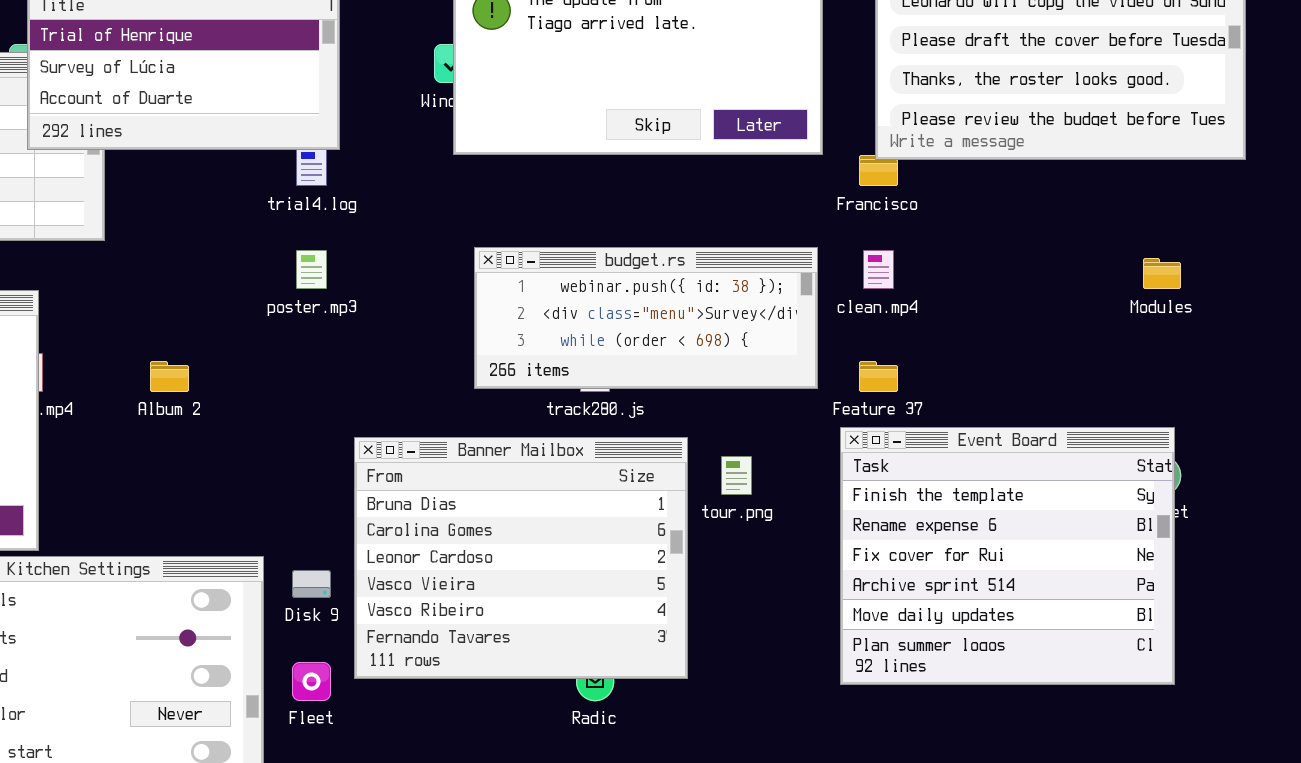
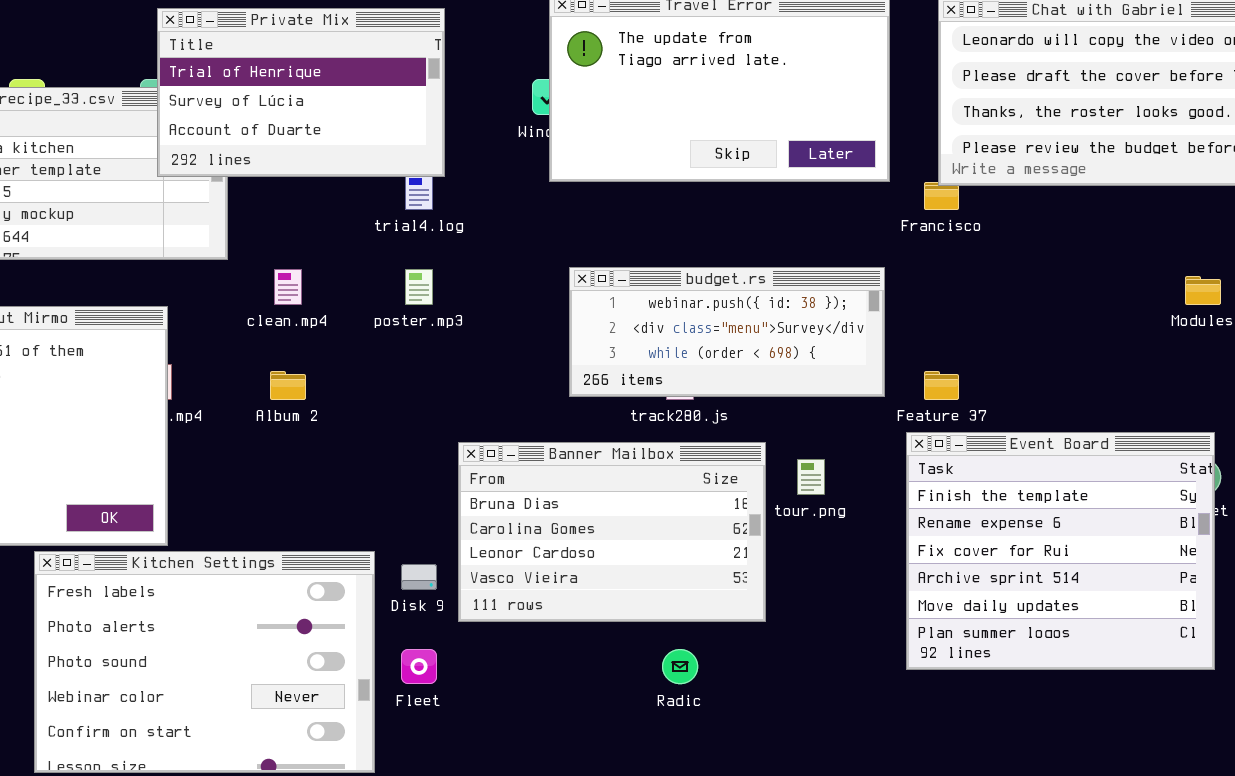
clean.mp4: [863,250,894,289] -> [274,269,302,305], moved
Banner Mailbox: [354,437,688,679] -> [458,442,766,622], resized

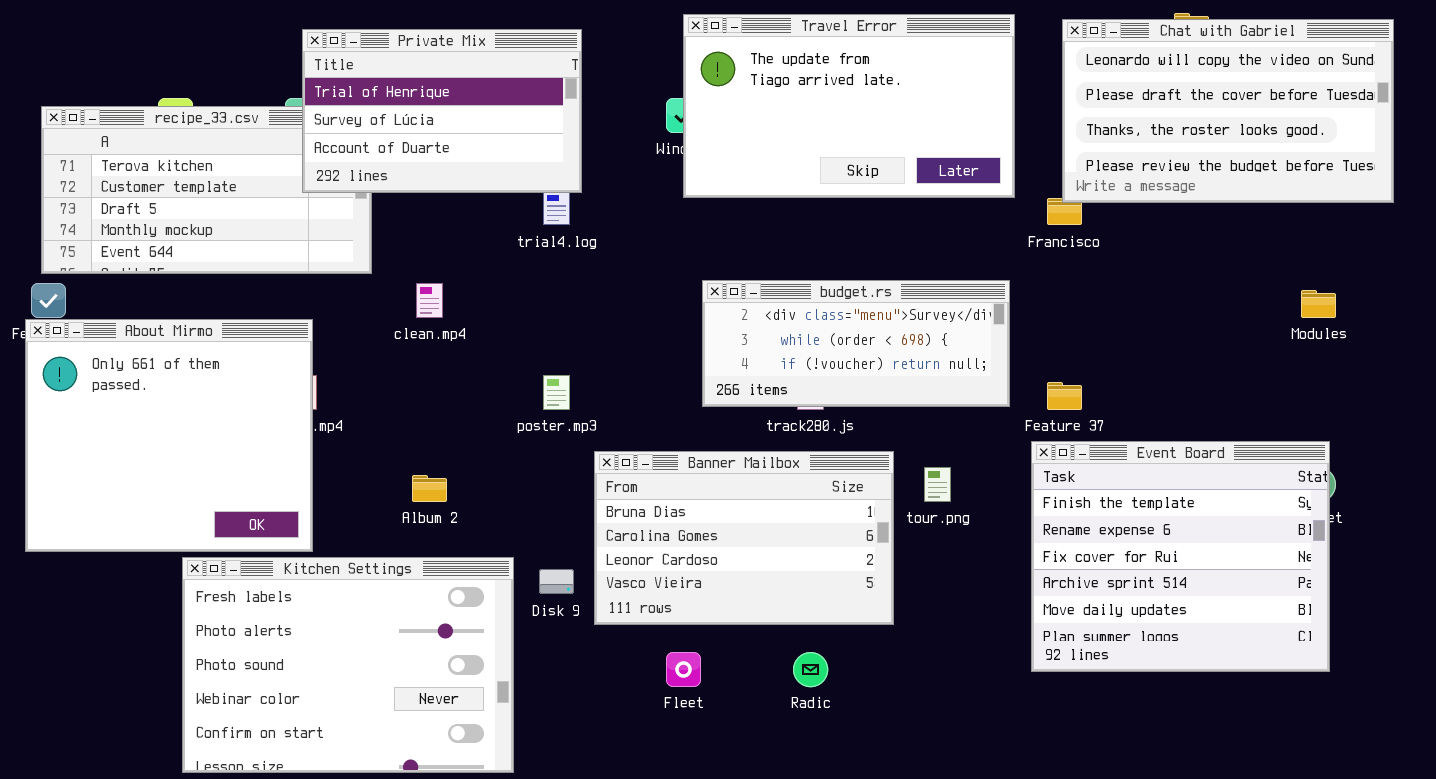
budget.rs: [569,267,885,397] -> [702,280,1010,407], scrolled down 1 row
poster.mp3: [405,269,433,305] -> [543,375,570,410], moved
Album 2: [270,371,306,400] -> [412,475,447,502], moved
Fleet: [401,649,437,684] -> [666,652,701,687], moved

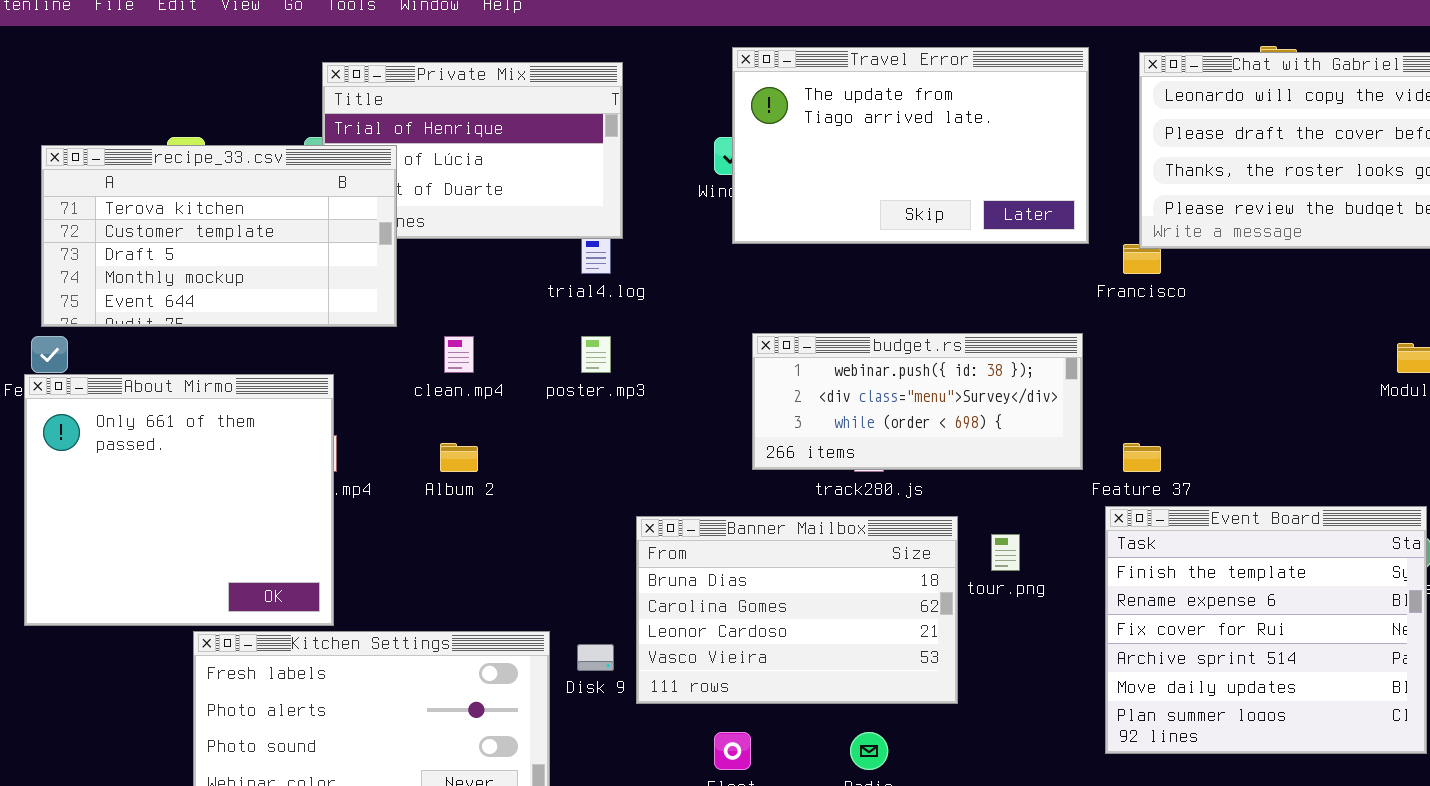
recipe_33.csv: [41,106,372,274] -> [41,145,397,327], raised
budget.rs: [702,280,1010,407] -> [752,333,1083,470], scrolled up 1 row
poster.mp3: [543,375,570,410] -> [581,336,611,373], moved
Album 2: [412,475,447,502] -> [440,443,478,472], moved

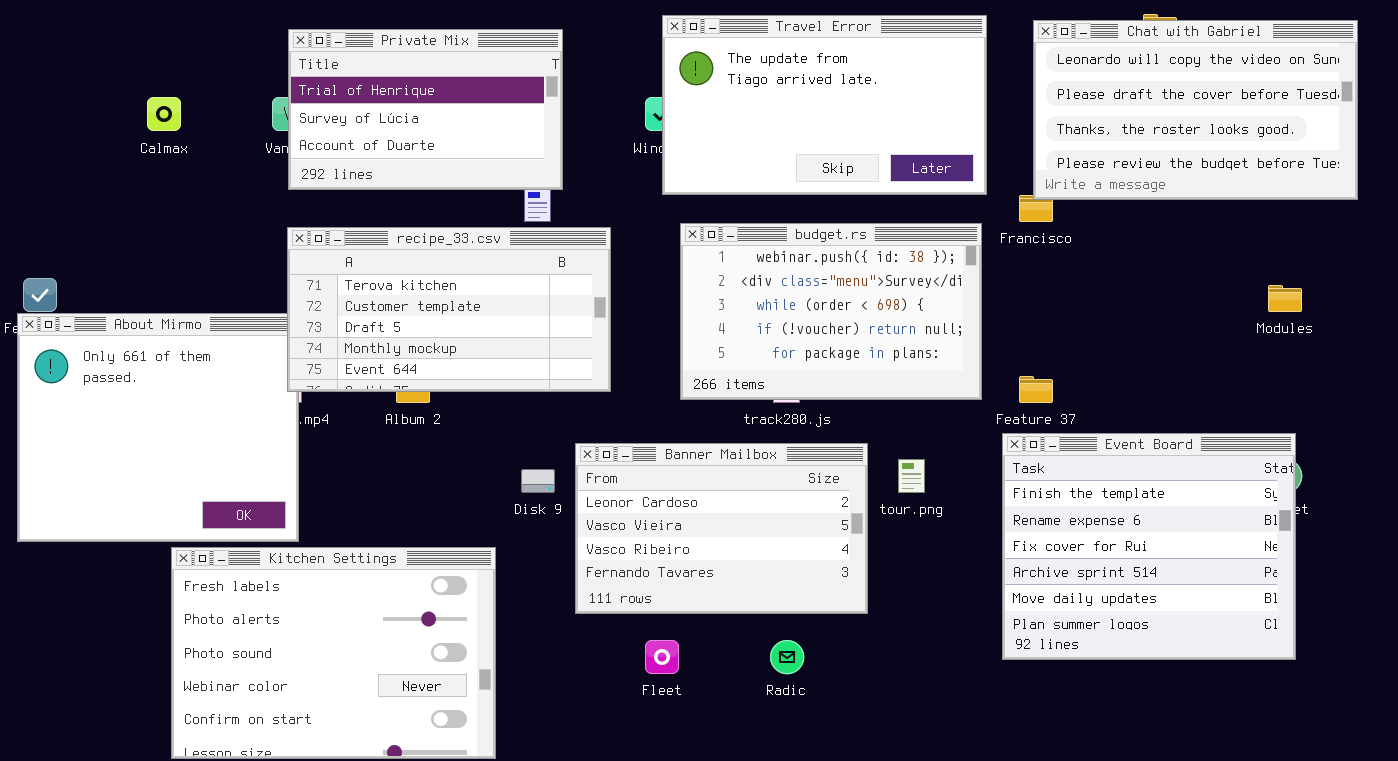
recipe_33.csv: [41,145,397,327] -> [287,227,611,392], moved
budget.rs: [752,333,1083,470] -> [680,223,982,400], resized
Banner Mailbox: [636,516,958,704] -> [575,443,868,614], scrolled down 2 rows
Disk 9: [577,644,614,671] -> [521,469,555,493], moved

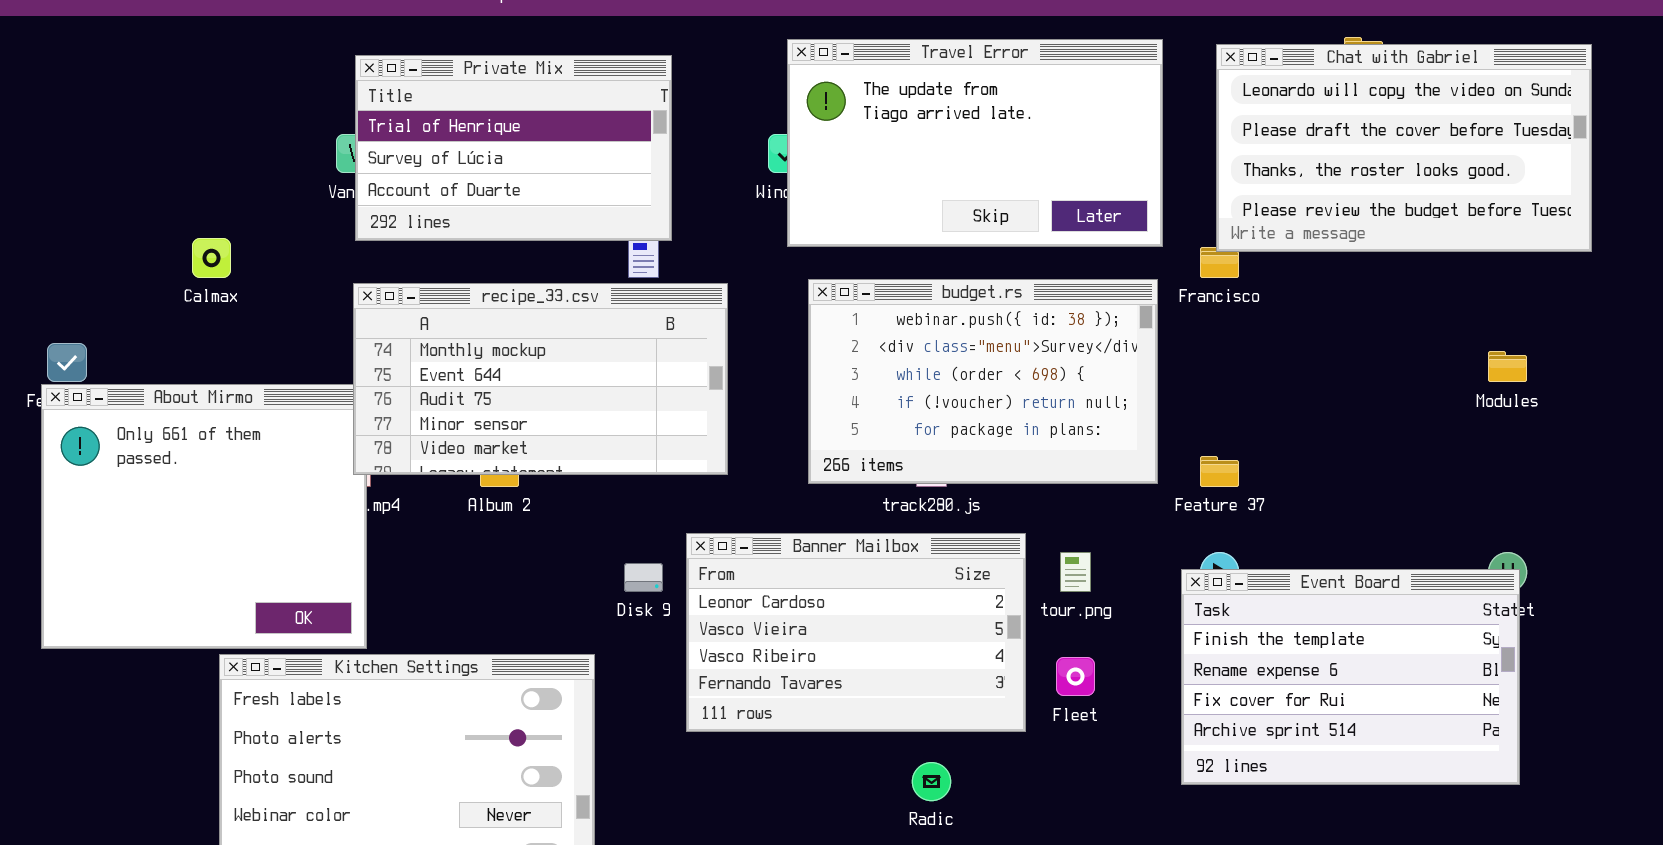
Calmax: [147,97,181,131] -> [192,238,231,278], moved
recipe_33.csv: [287,227,611,392] -> [353,283,728,475], scrolled down 3 rows
Event Board: [1002,433,1296,660] -> [1181,569,1520,785], resized
Fleet: [645,640,679,674] -> [1056,657,1095,696], moved

